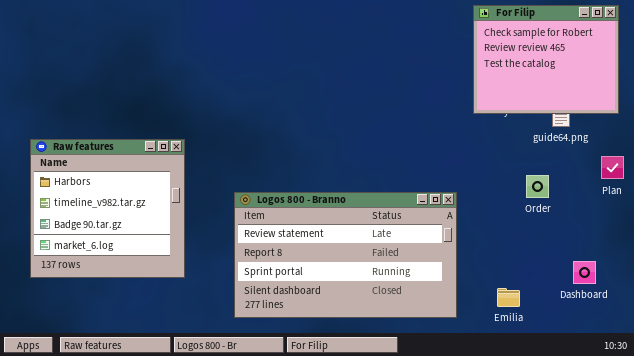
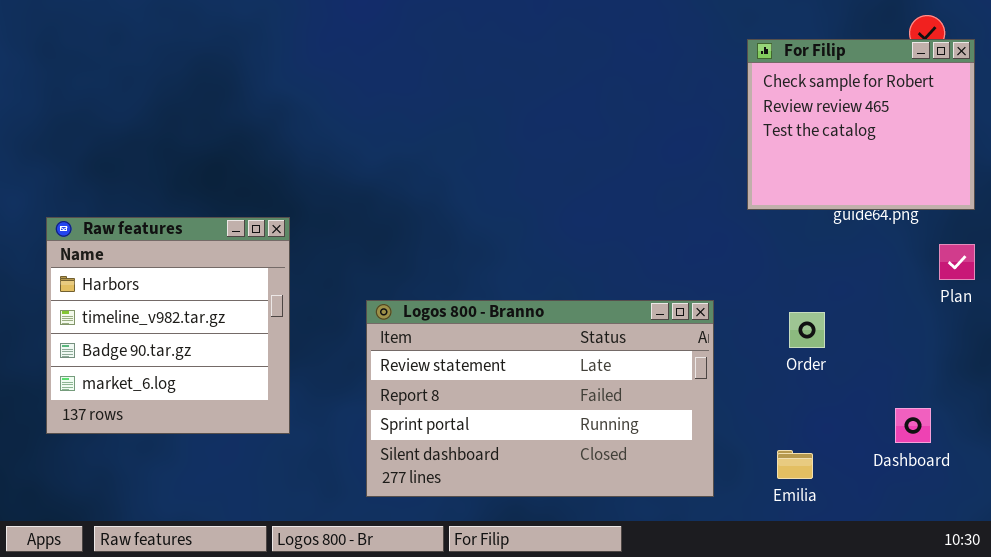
For Filip: [473,5,619,114] -> [747,39,975,210], moved
Order: [526,175,549,198] -> [789,312,825,348], moved

